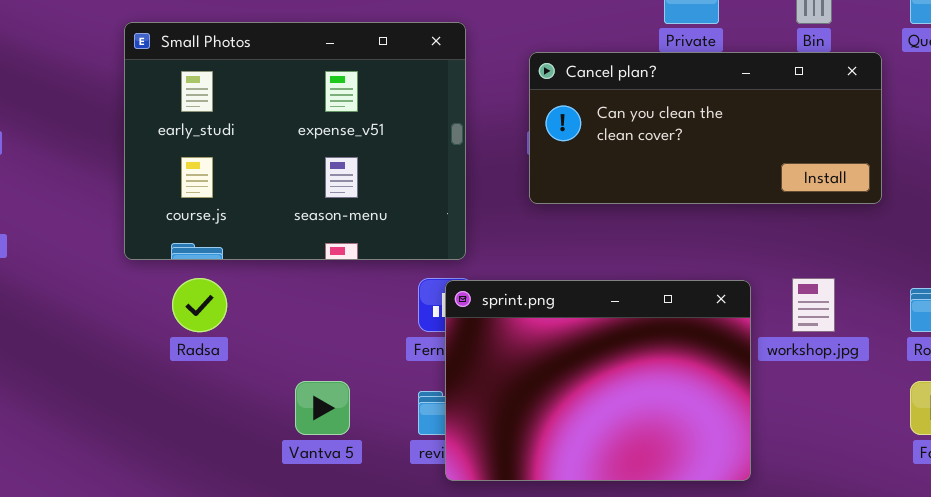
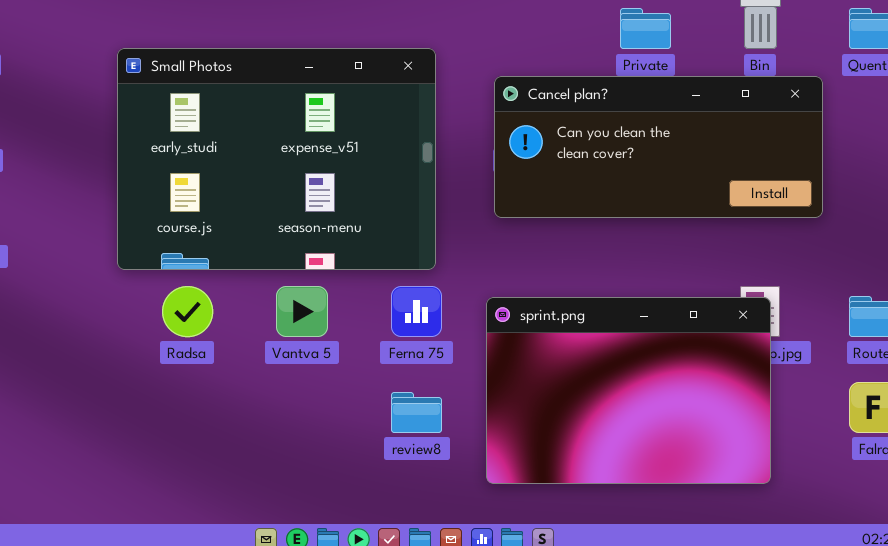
sprint.png: [445,280,751,481] -> [486,297,771,484], moved
Vantva 5: [295,381,350,435] -> [276,286,328,337], moved

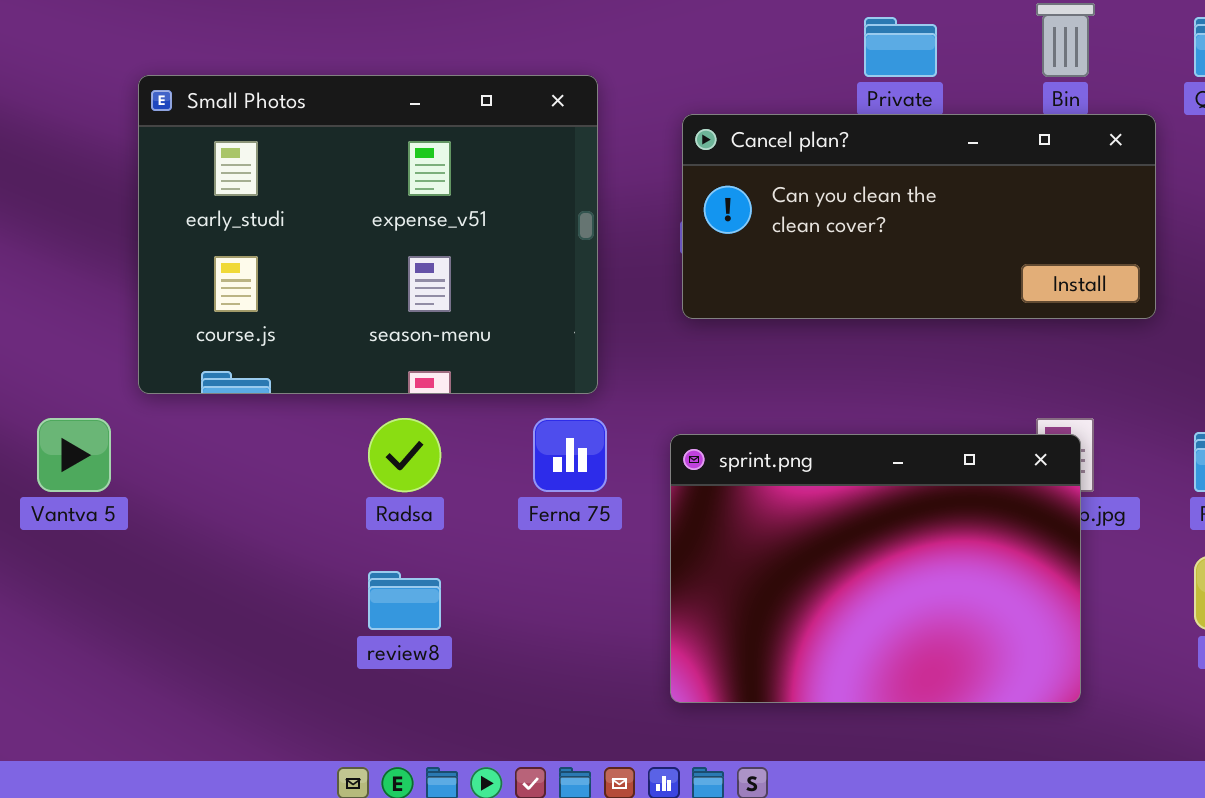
Radsa: [162,286,213,337] -> [368,418,441,492], moved
Vantva 5: [276,286,328,337] -> [37,418,111,492], moved
review8: [391,392,442,433] -> [368,571,441,630], moved

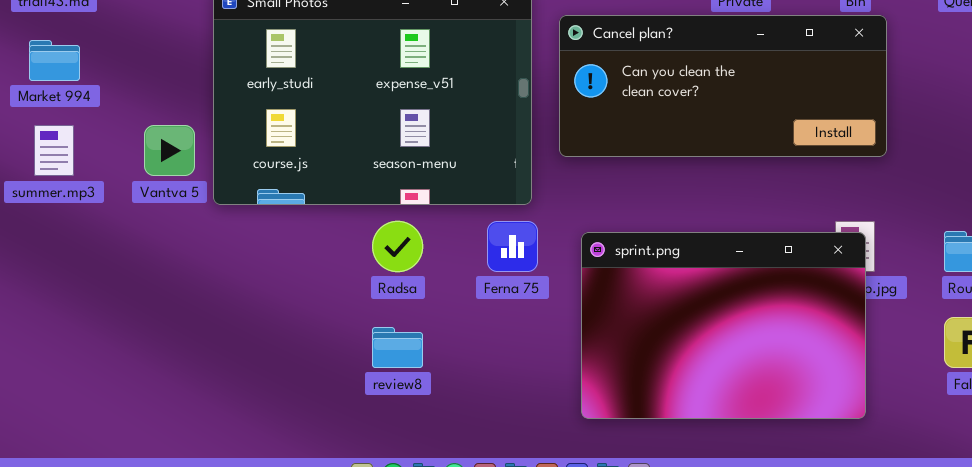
Cancel plan?: [682,114,1156,319] -> [559,15,887,157], moved
Vantva 5: [37,418,111,492] -> [144,125,195,176], moved

